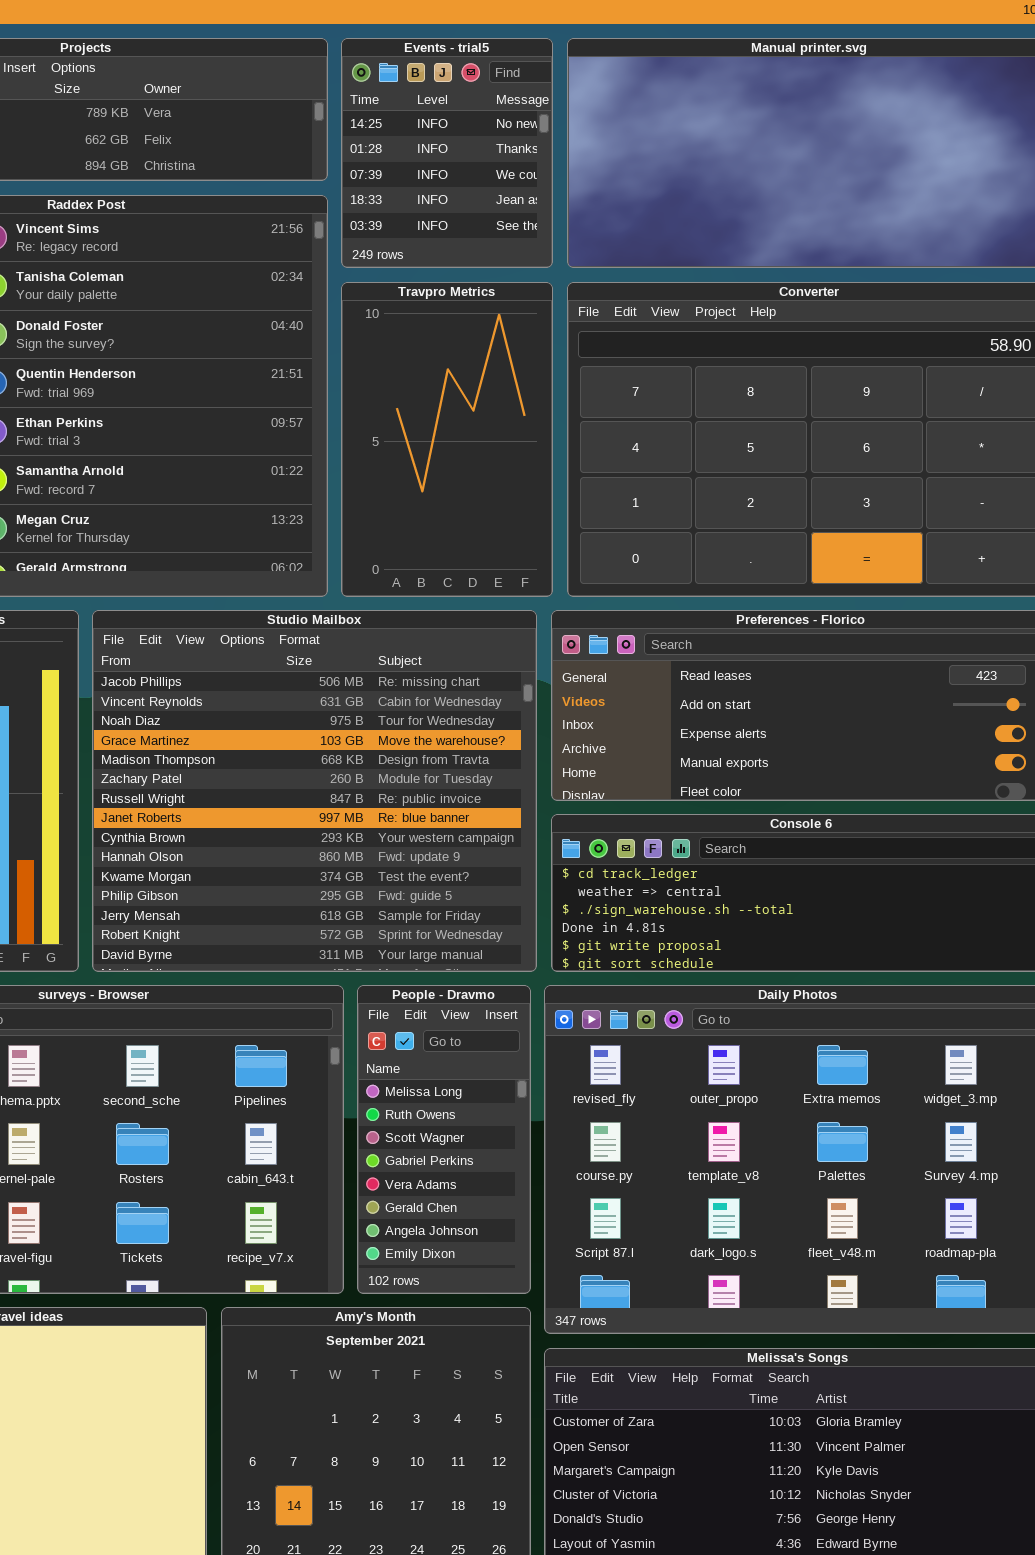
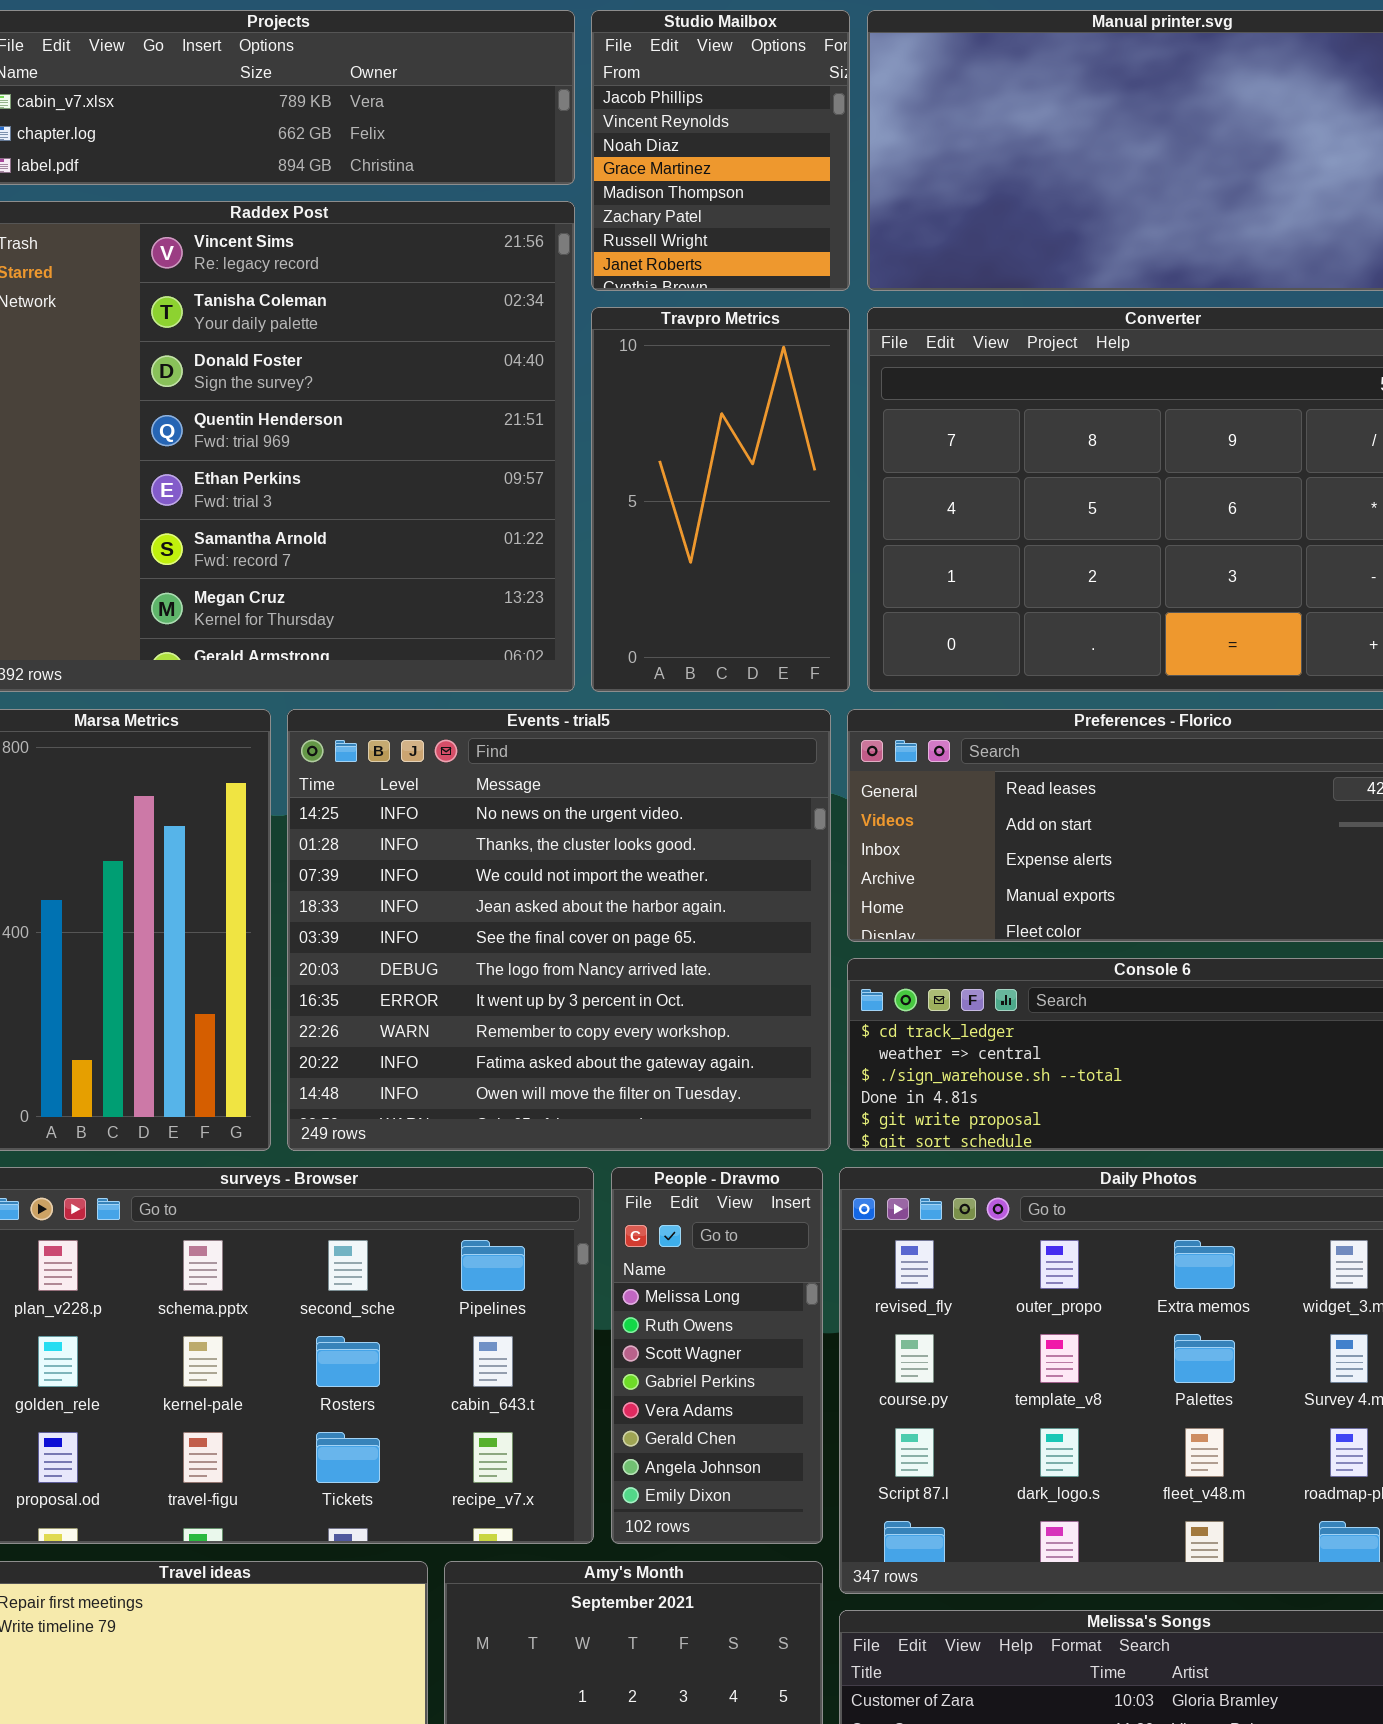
Events - trial5: [341,38,553,268] -> [287,709,831,1151], moved, resized
Studio Mailbox: [92,610,537,972] -> [591,10,850,291], moved, resized

